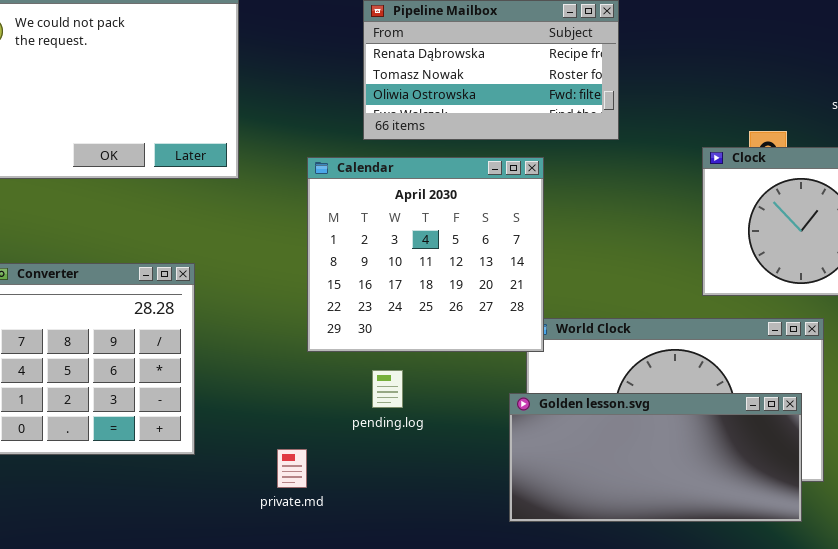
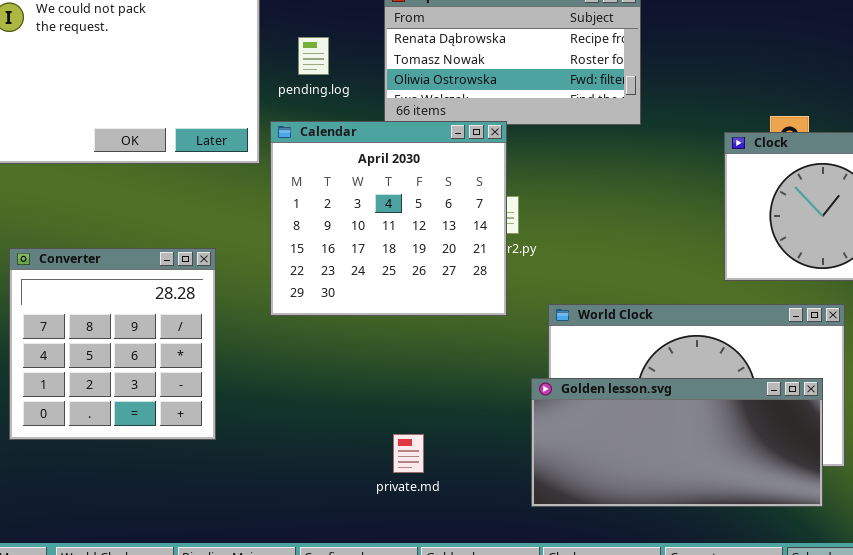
Calendar: [307,157,544,352] -> [270,121,507,316], moved
pending.log: [372,370,403,408] -> [298,37,329,75], moved
private.md: [277,449,307,488] -> [393,434,424,473], moved

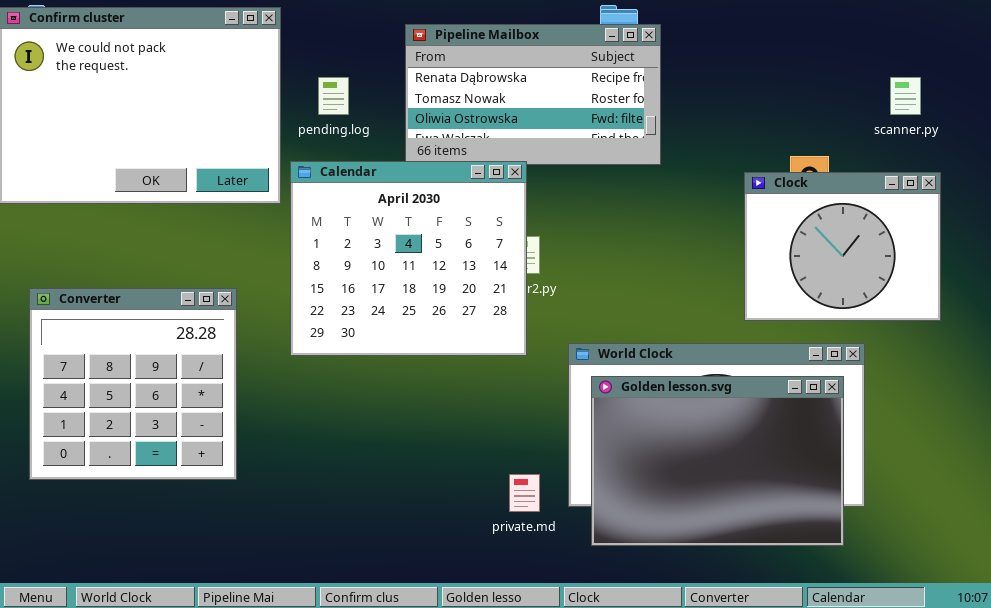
Golden lesson.svg: [531,378,823,507] -> [591,376,844,546], resized
private.md: [393,434,424,473] -> [509,474,540,512], moved

